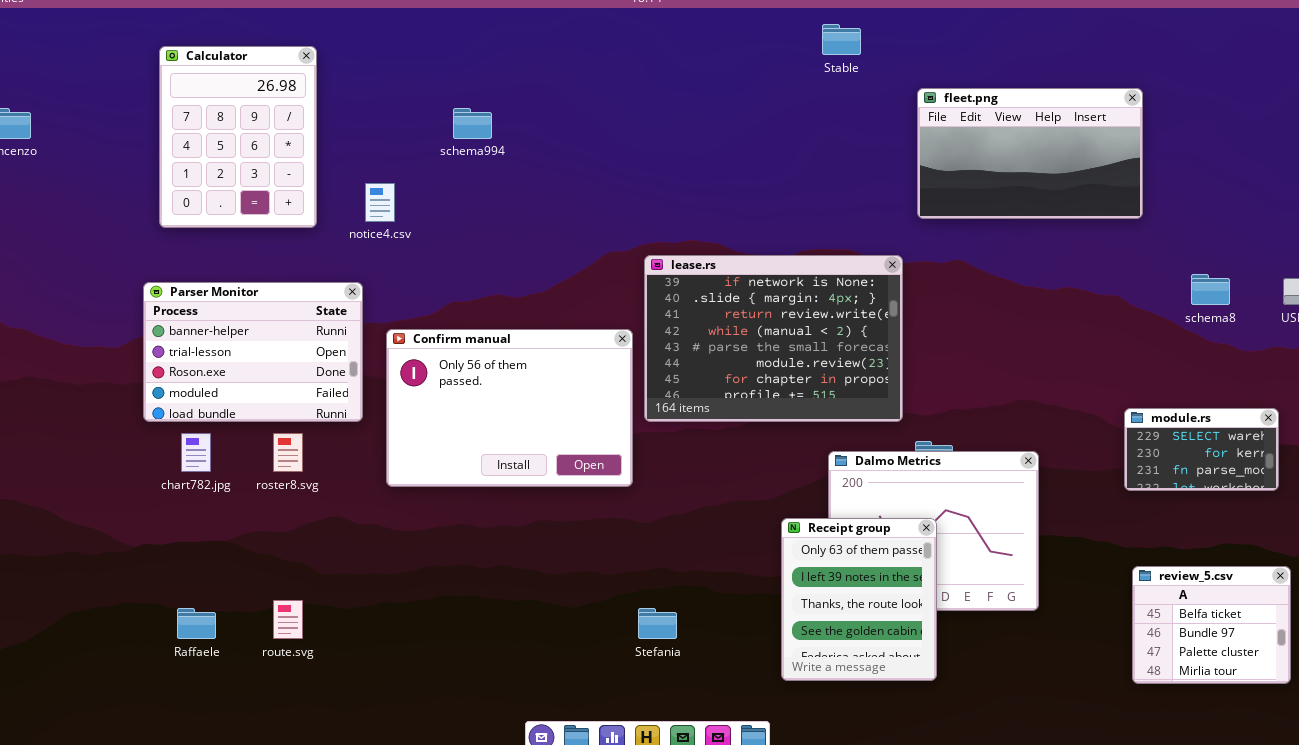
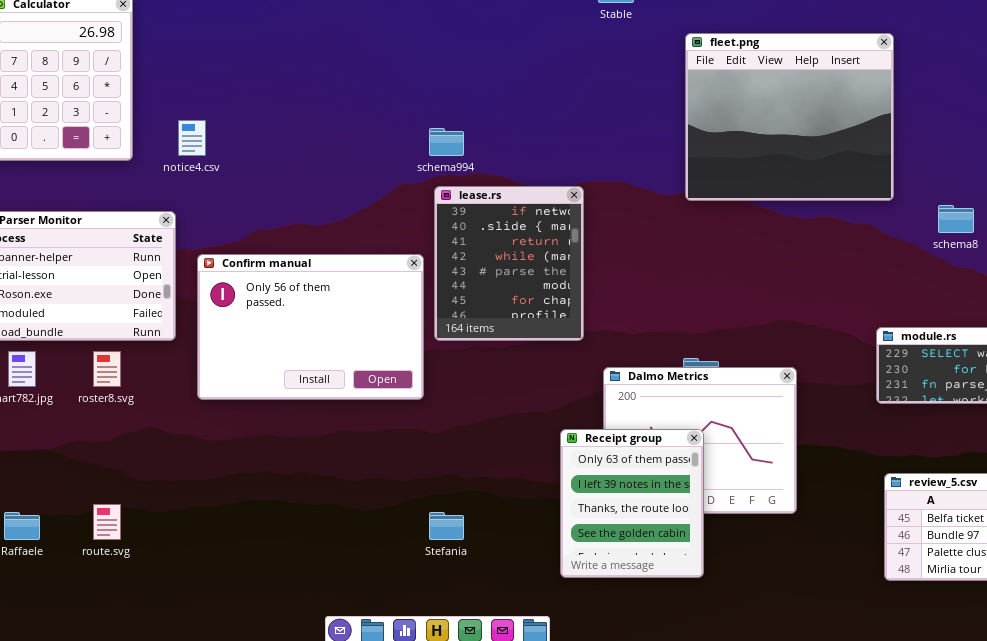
fleet.png: [917,88,1143,219] -> [685,33,894,201], resized
schema994: [453,108,492,139] -> [429,128,464,156], moved
lease.rs: [644,255,903,422] -> [434,186,584,341], resized

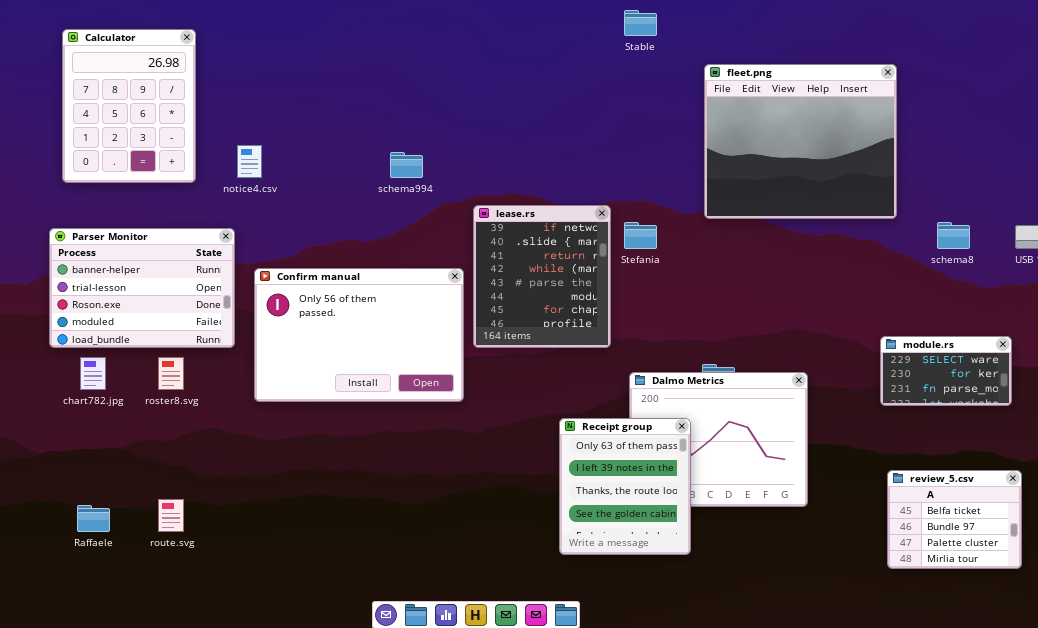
schema994: [429,128,464,156] -> [390,152,423,178], moved
Receipt group: [560,429,704,578] -> [559,418,691,555], moved
Stefania: [429,512,464,540] -> [624,222,657,249], moved

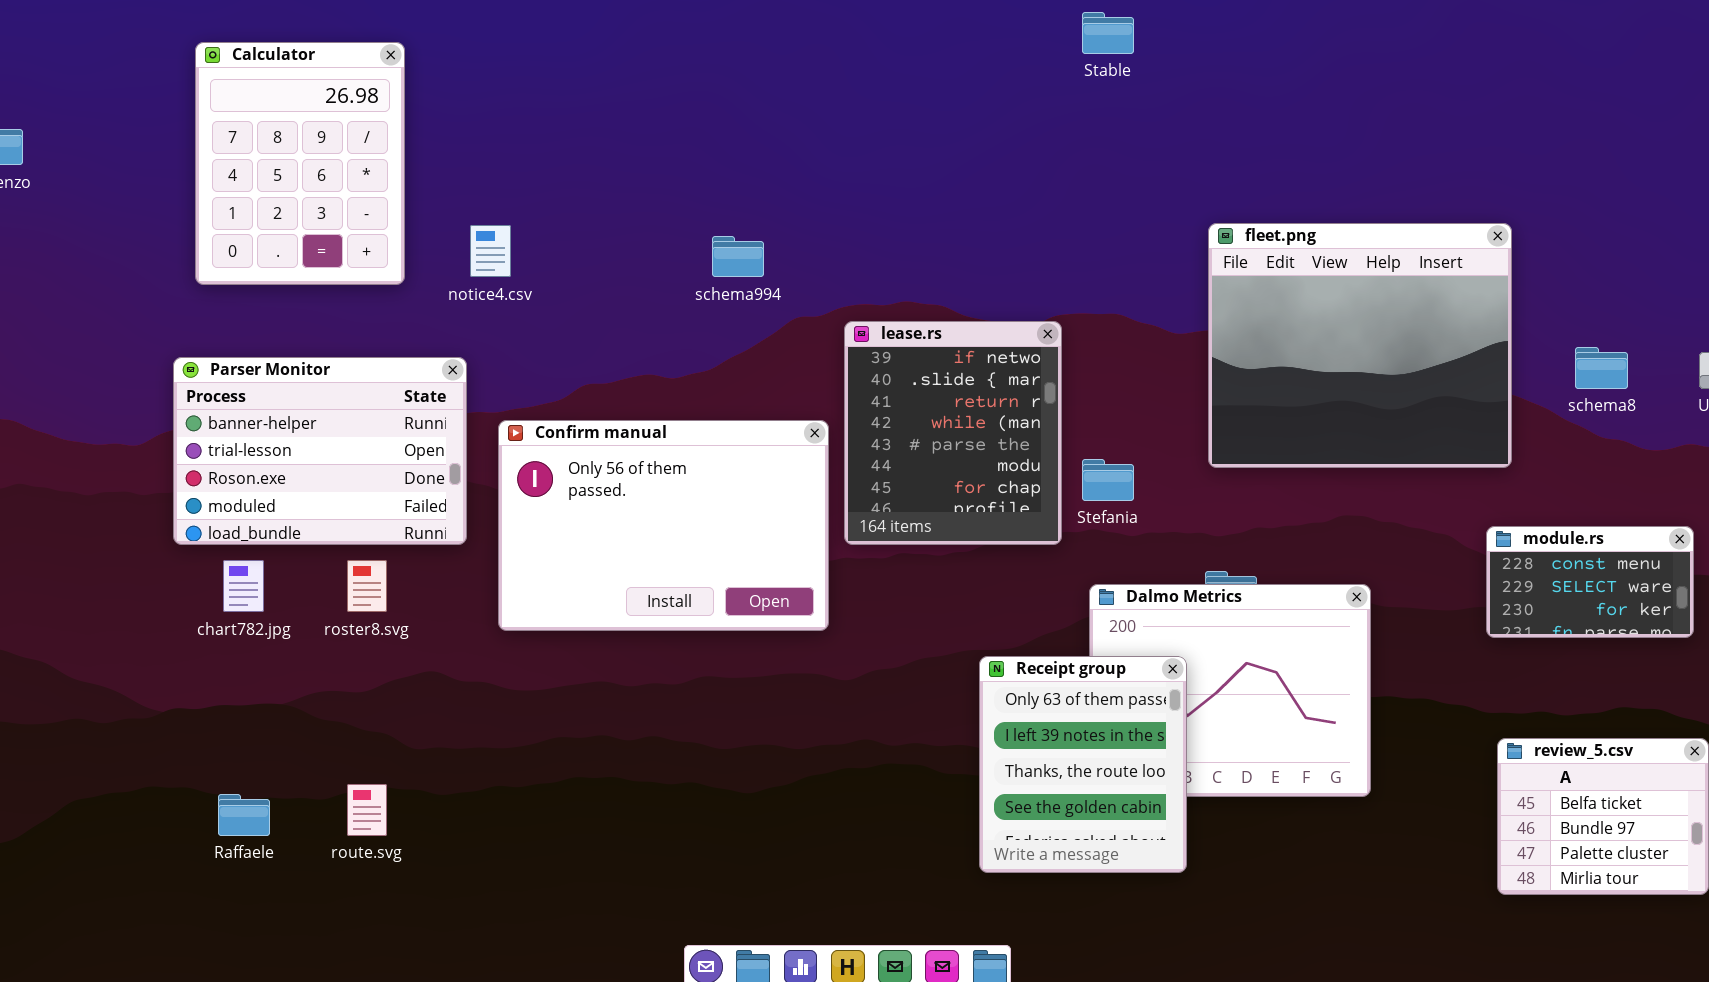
fleet.png: [704,64,897,219] -> [1208,223,1512,468], moved
Stefania: [624,222,657,249] -> [1082,459,1134,501], moved
module.rs: [880,336,1012,406] -> [1486,526,1694,638], scrolled up 1 row

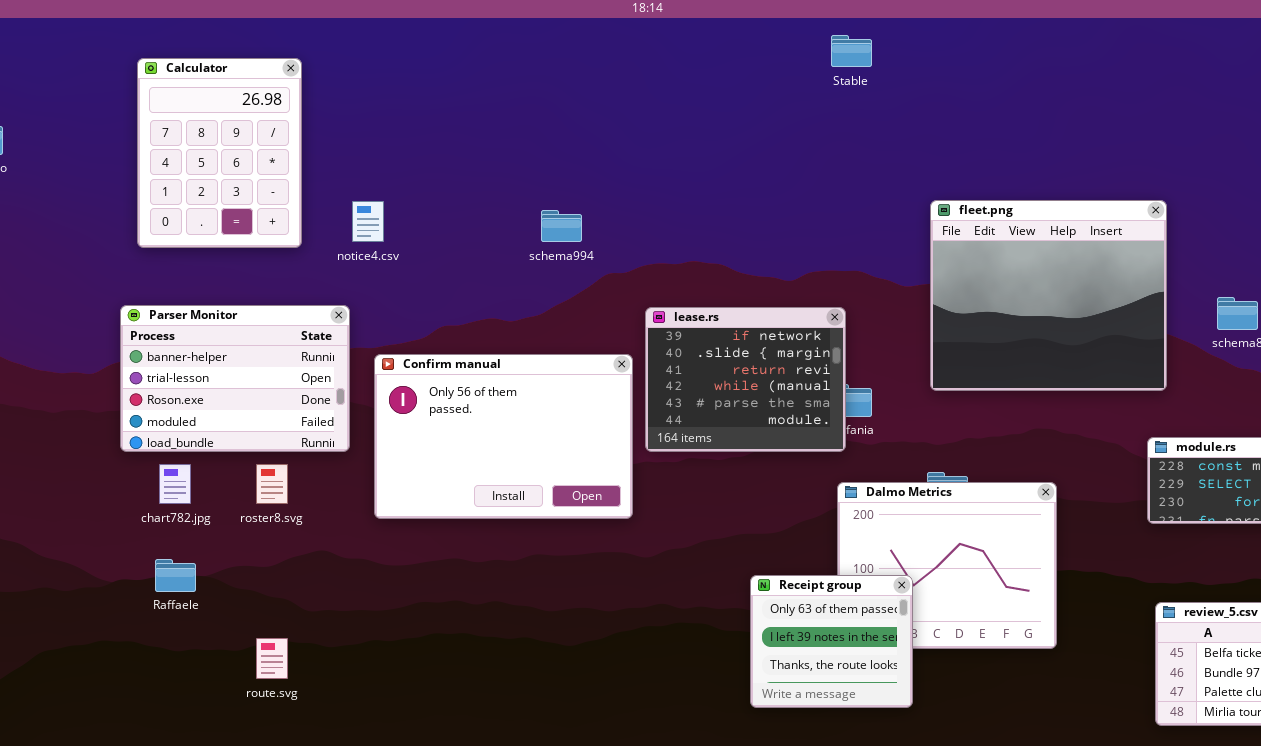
lease.rs: [844,321,1062,545] -> [645,307,846,452], resized
Receipt group: [979,656,1187,873] -> [750,575,913,708], resized
Raffaele: [218,794,270,836] -> [155,559,196,592], moved

